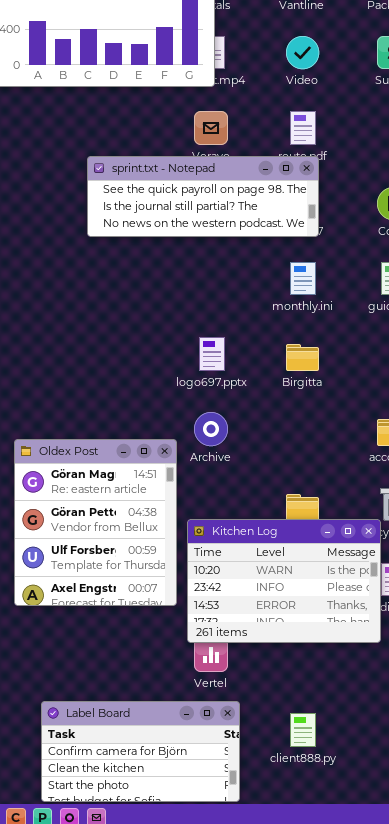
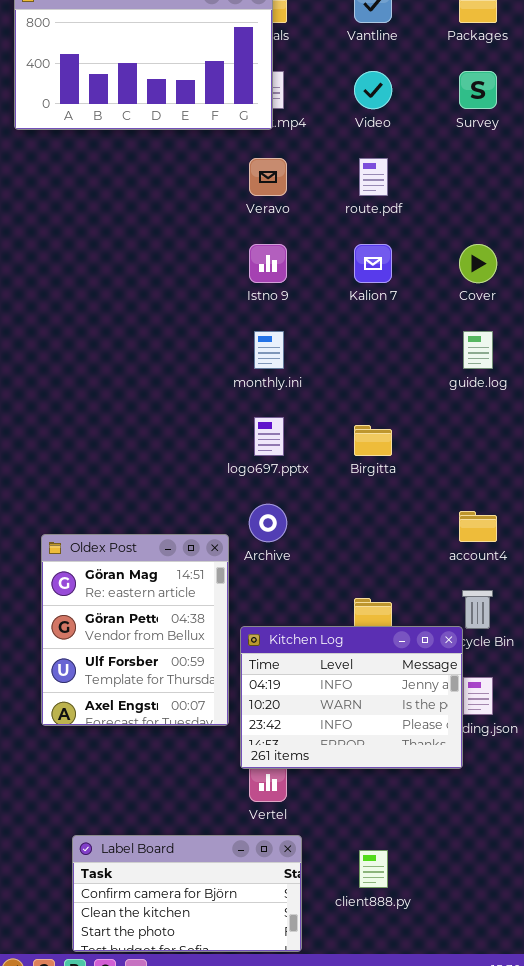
sprint.txt - Notepad: [87,156,319,237] -> none, closed
monthly.ini: [290,262,316,295] -> [254,331,284,369], moved
Kitchen Log: [187,519,381,643] -> [240,626,463,769], scrolled up 1 row

